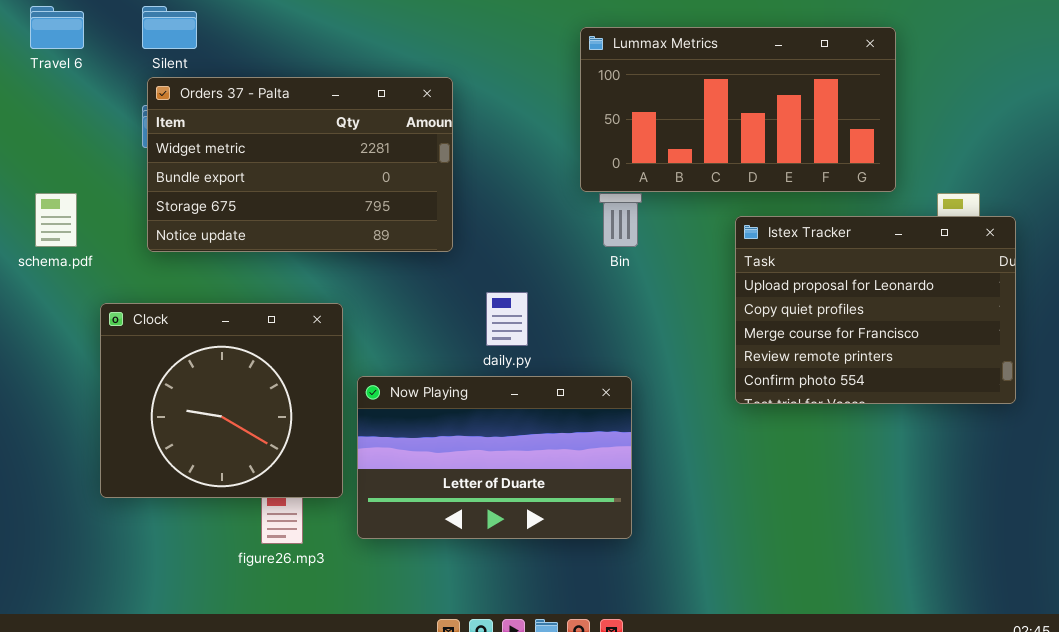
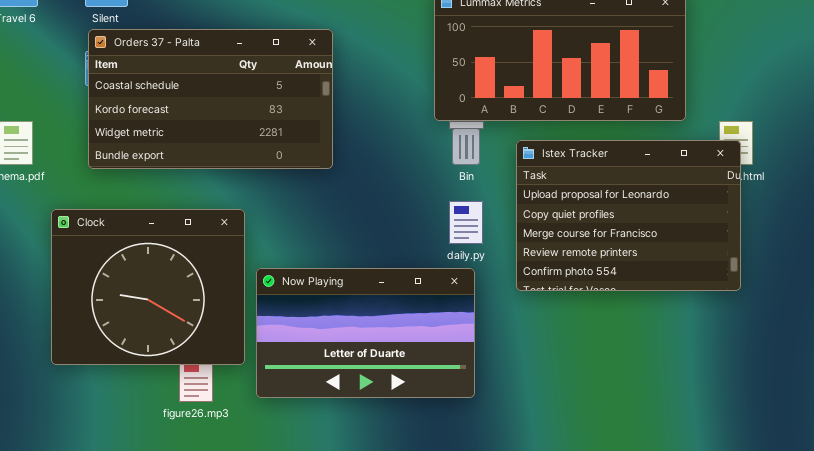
Orders 37 - Palta: [147,77,453,252] -> [88,29,333,169], scrolled up 2 rows
Istex Tracker: [735,216,1016,404] -> [516,140,741,291], moved
daily.py: [486,292,528,346] -> [449,201,483,244], moved

